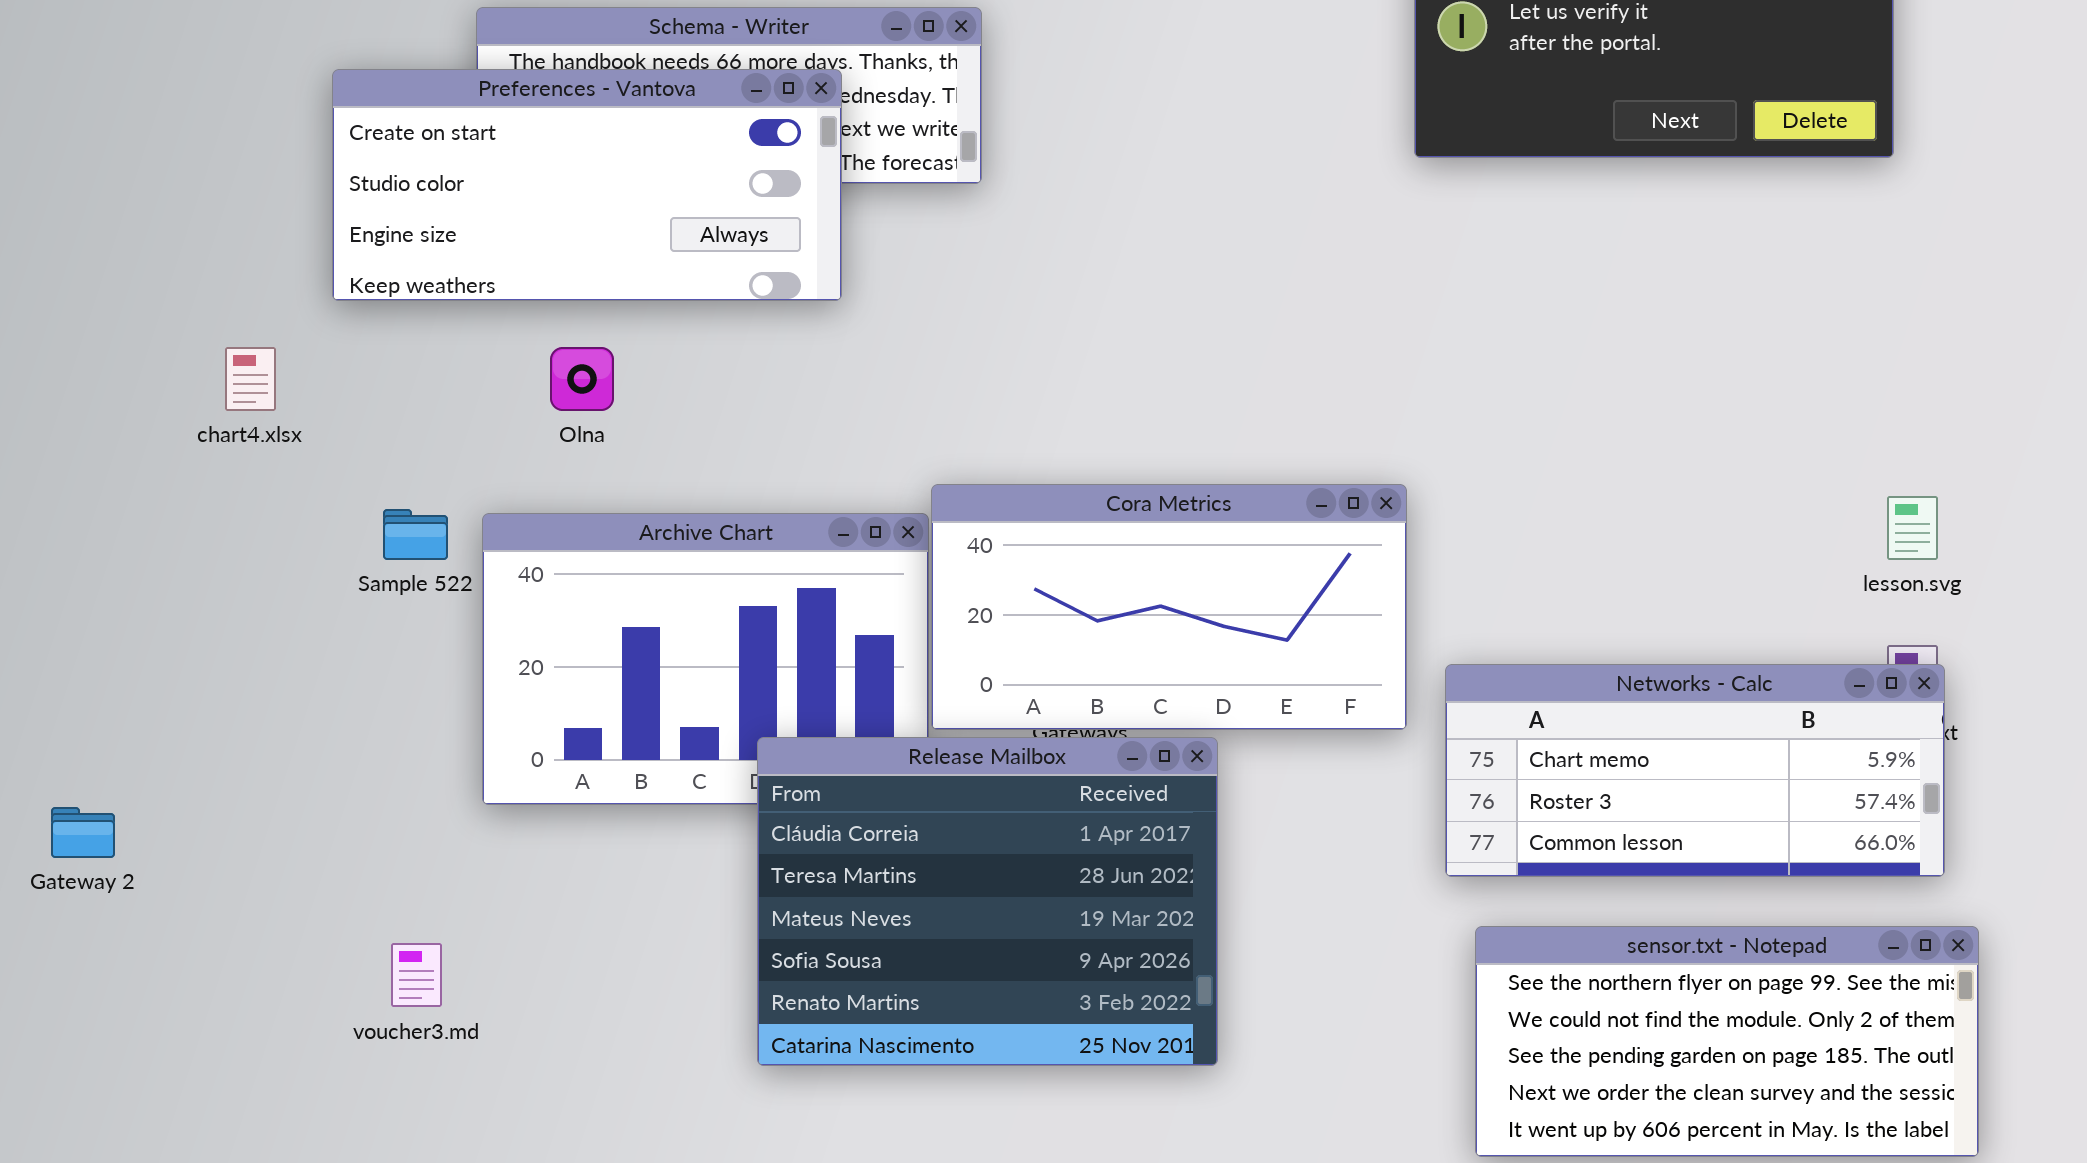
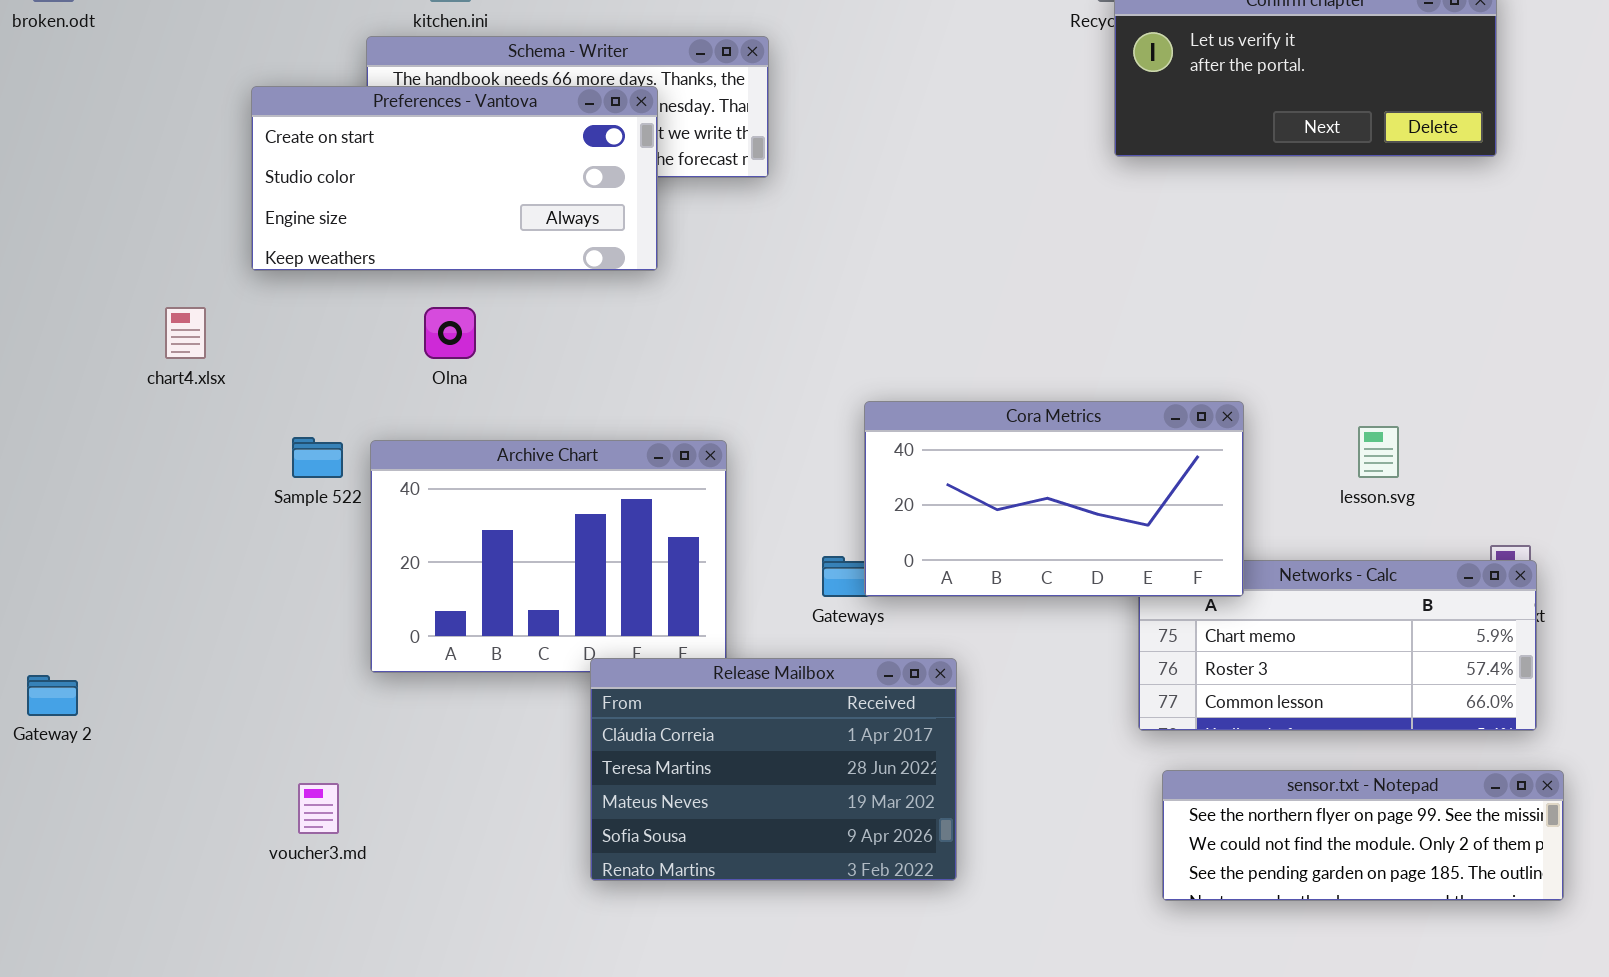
Cora Metrics: [931,484,1407,730] -> [864,401,1244,597], moved
lesson.svg: [1887,496,1938,560] -> [1358,426,1399,478], moved
Release Mailbox: [757,737,1218,1066] -> [590,658,957,881], resized
sensor.txt - Notepad: [1475,926,1979,1157] -> [1162,770,1564,901], resized

